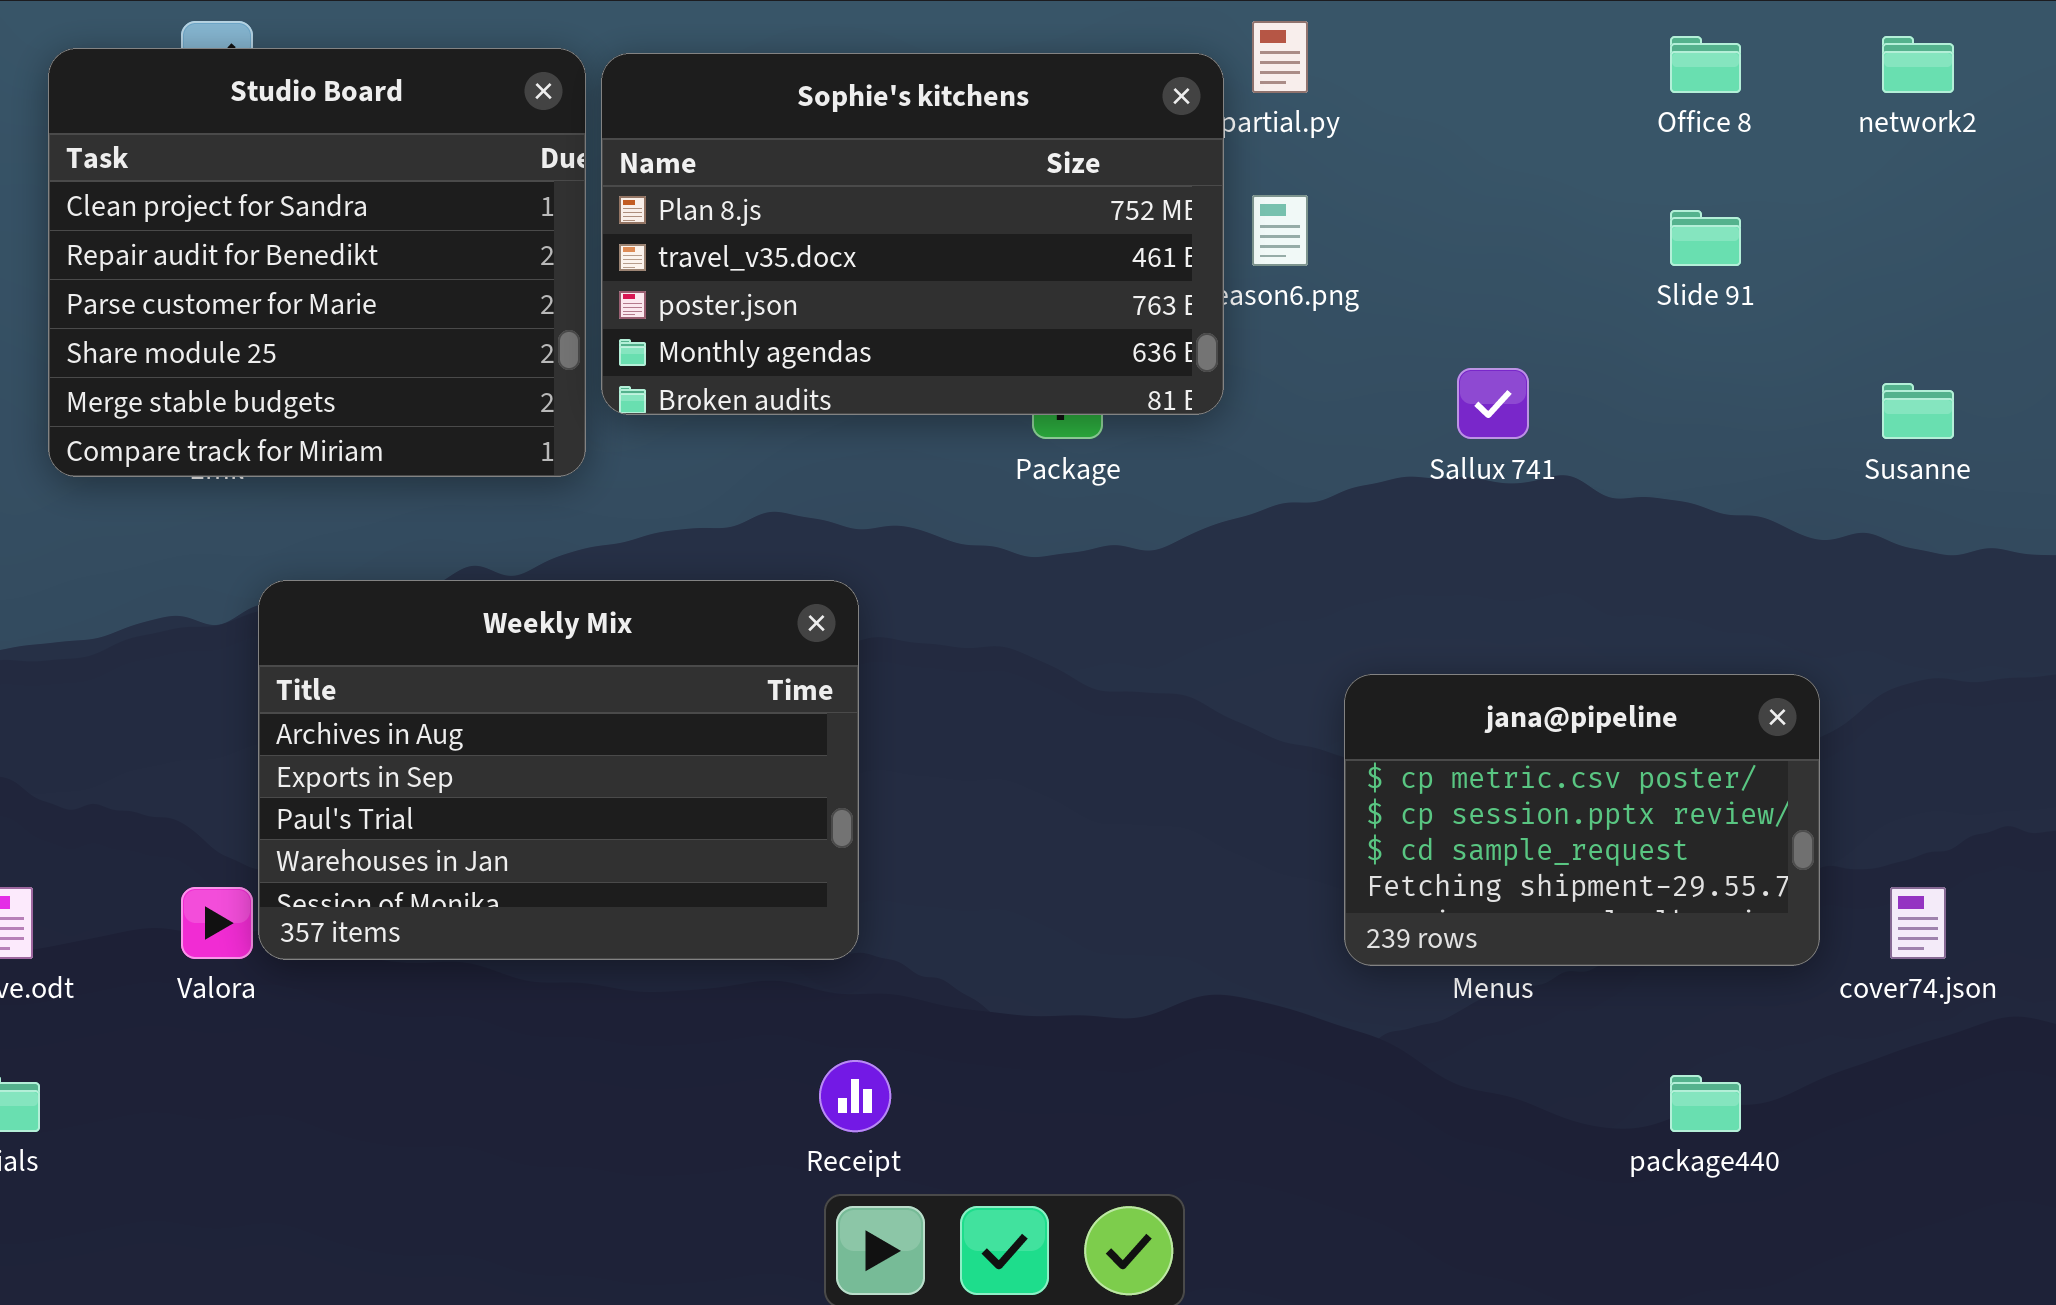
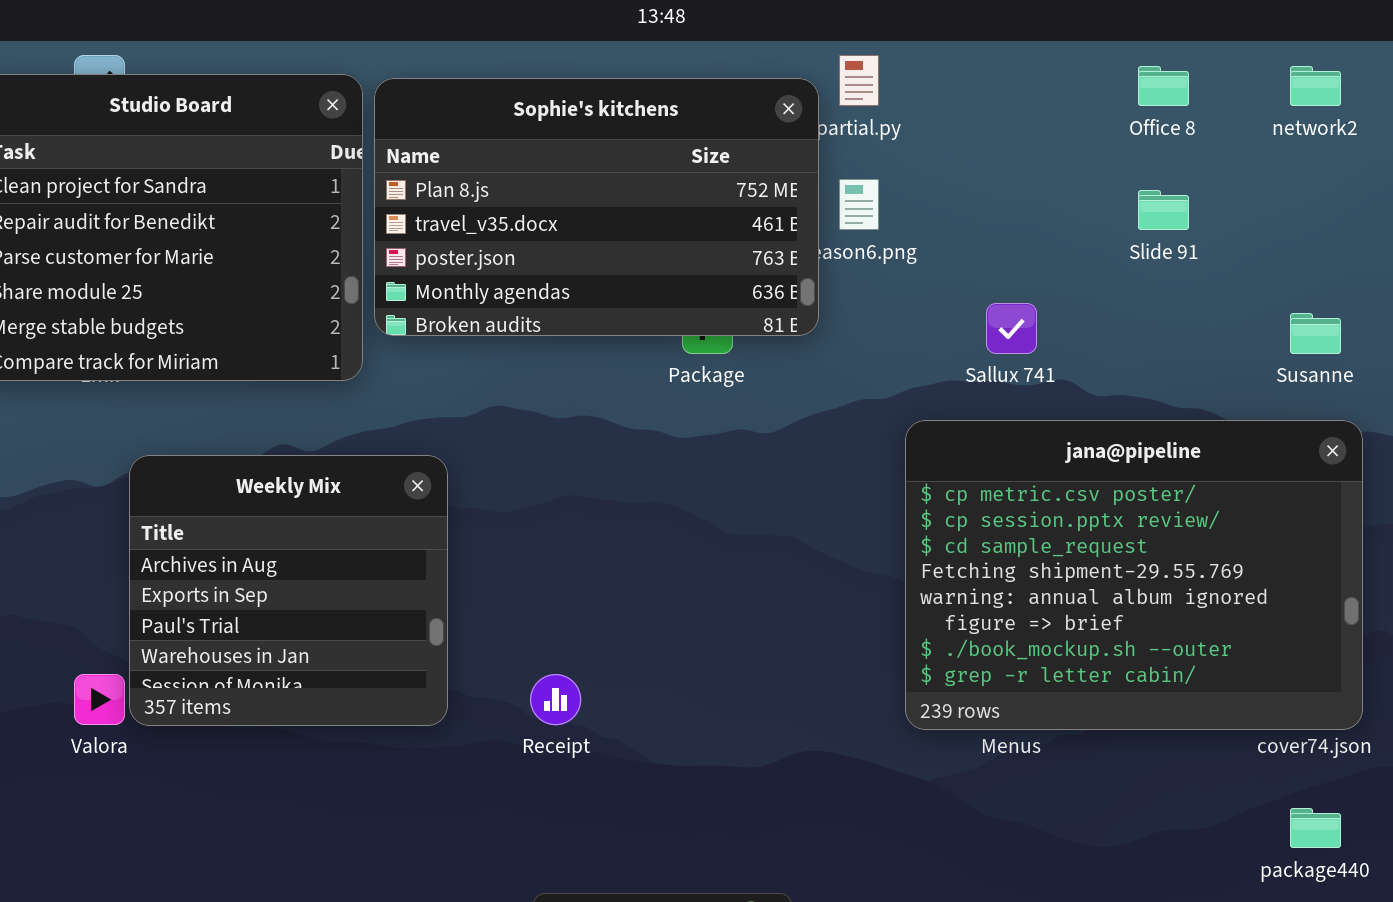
Weekly Mix: [258,580,859,960] -> [129,455,448,726], resized
jana@pipeline: [1344,674,1820,966] -> [905,420,1363,730], resized
Receipt: [819,1060,891,1132] -> [530,674,581,725], moved
package440: [1670,1075,1741,1132] -> [1290,808,1341,848], moved

